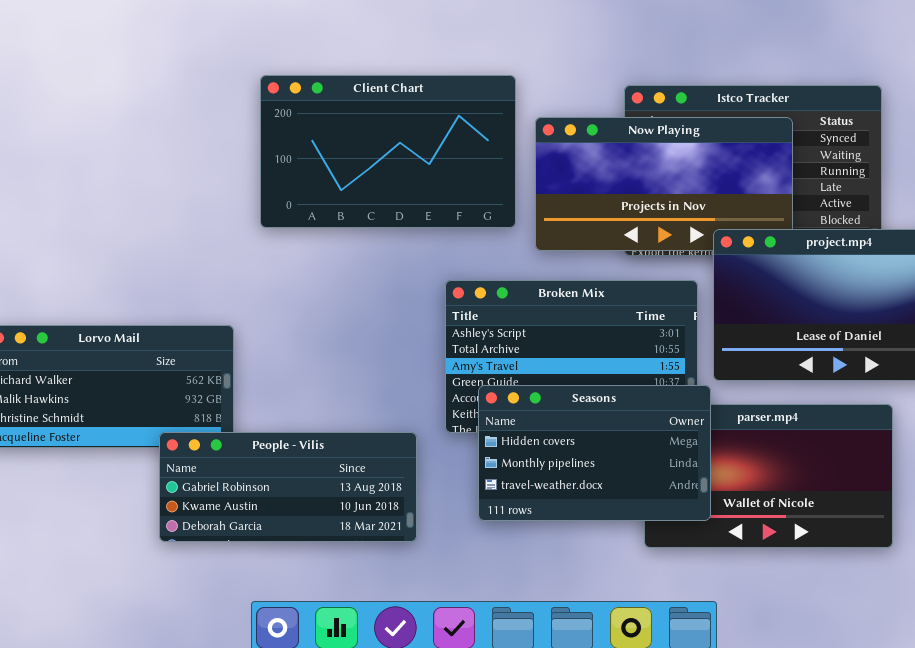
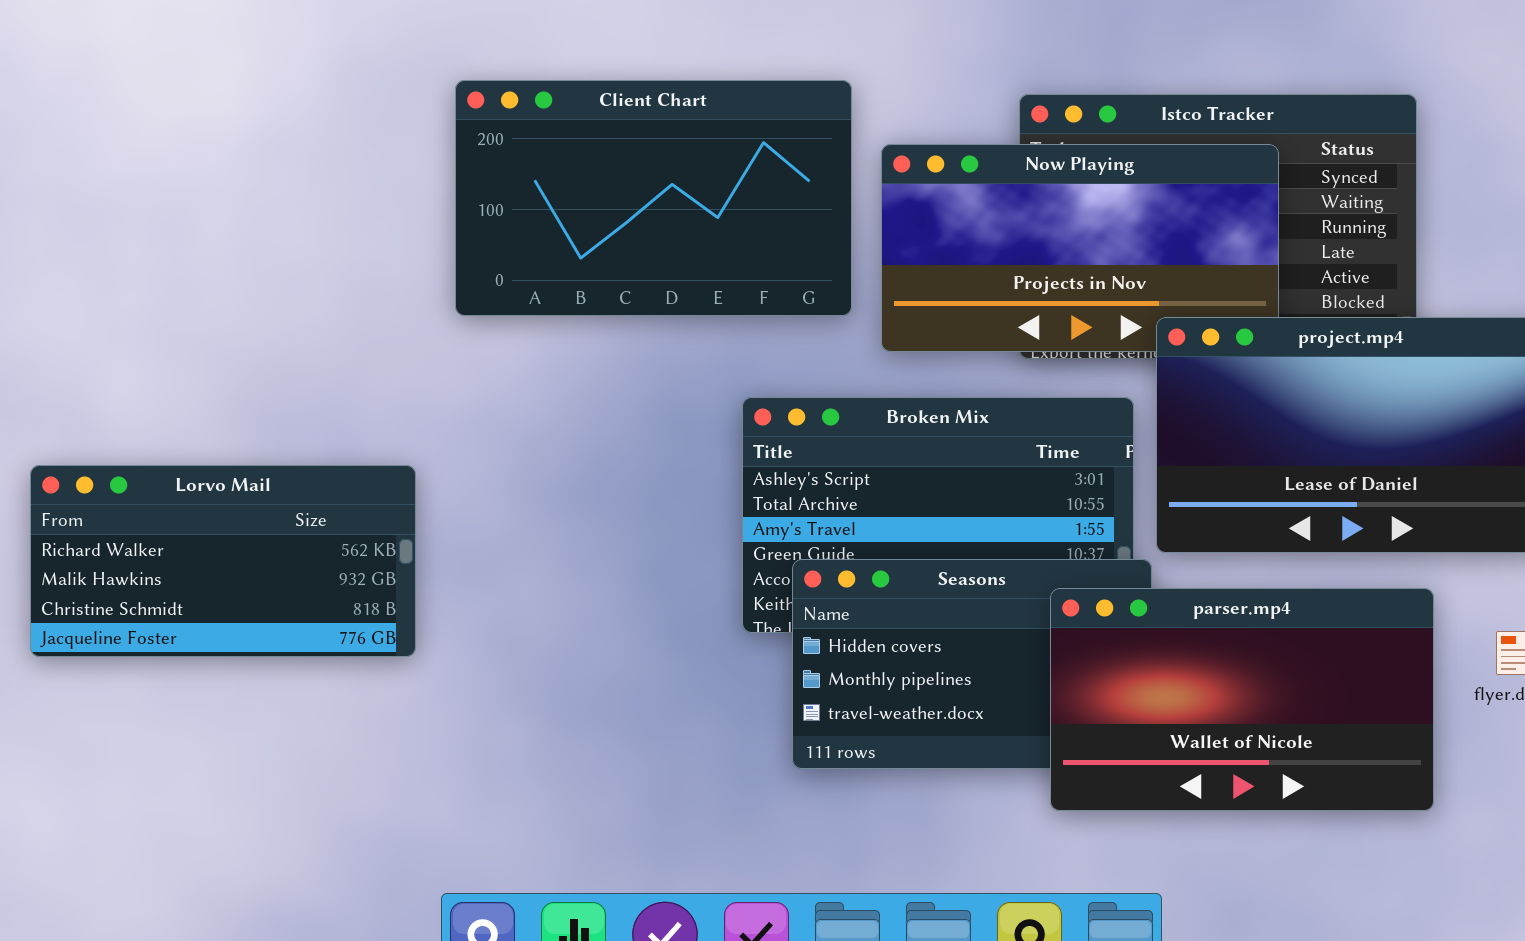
parser.mp4: [644,404,893,548] -> [1050,588,1434,811], raised
People - Vilis: [159,432,417,542] -> none, closed

